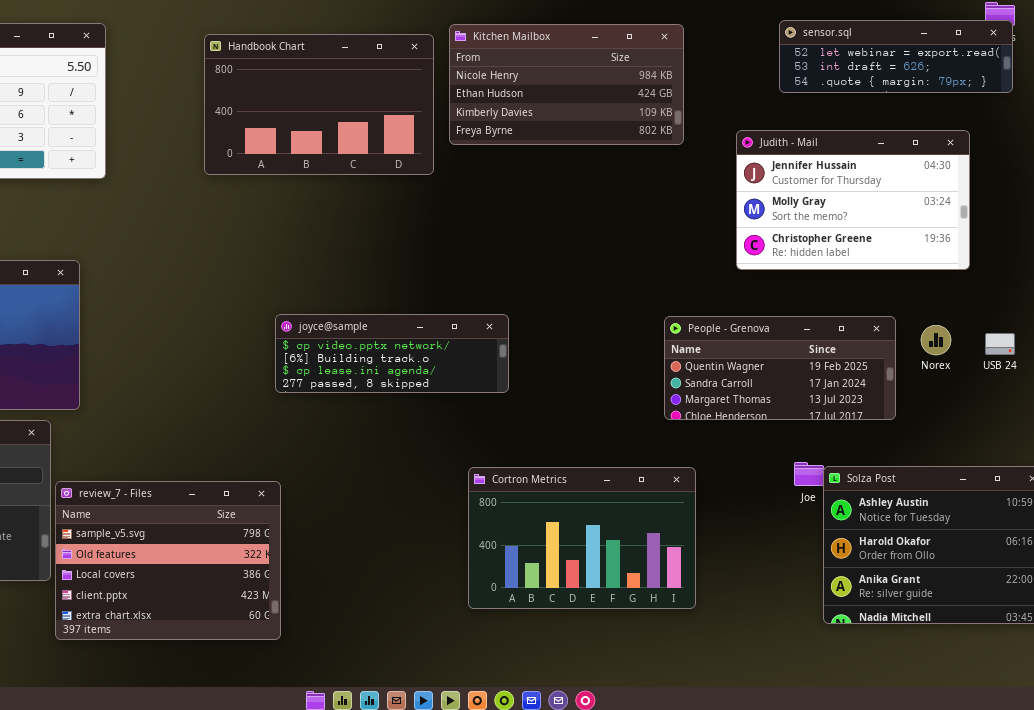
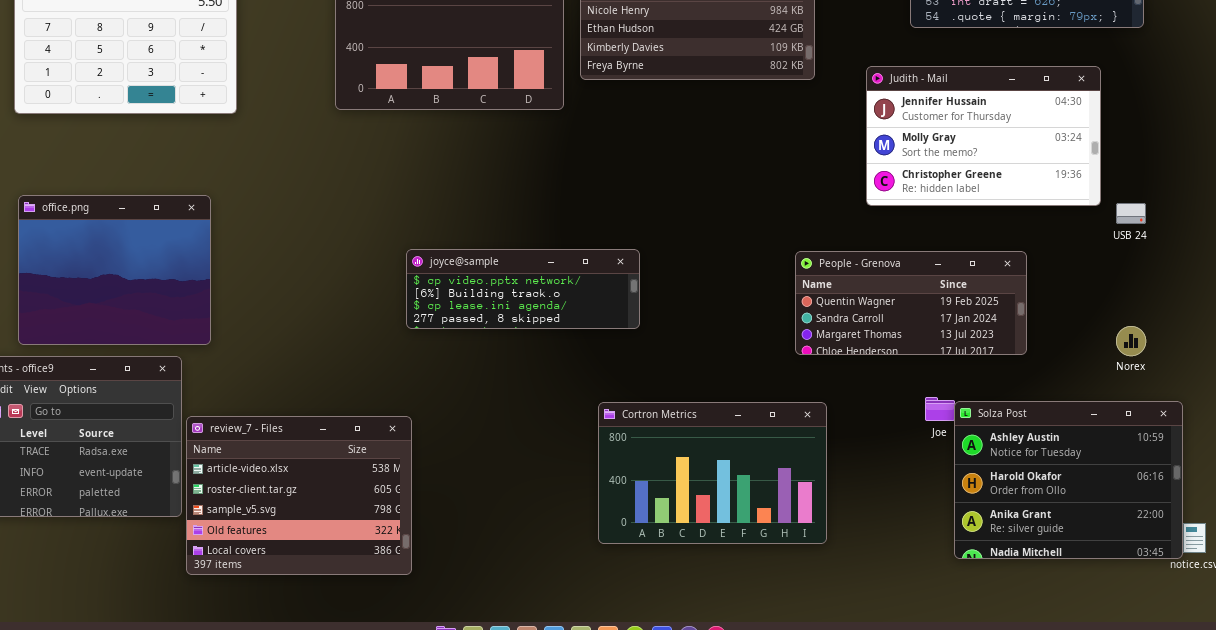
Norex: [921,325,951,355] -> [1116,326,1146,356], moved
USB 24: [985,333,1015,355] -> [1116,203,1146,224], moved
review_7 - Files: [55,481,281,640] -> [186,416,412,575], scrolled up 2 rows

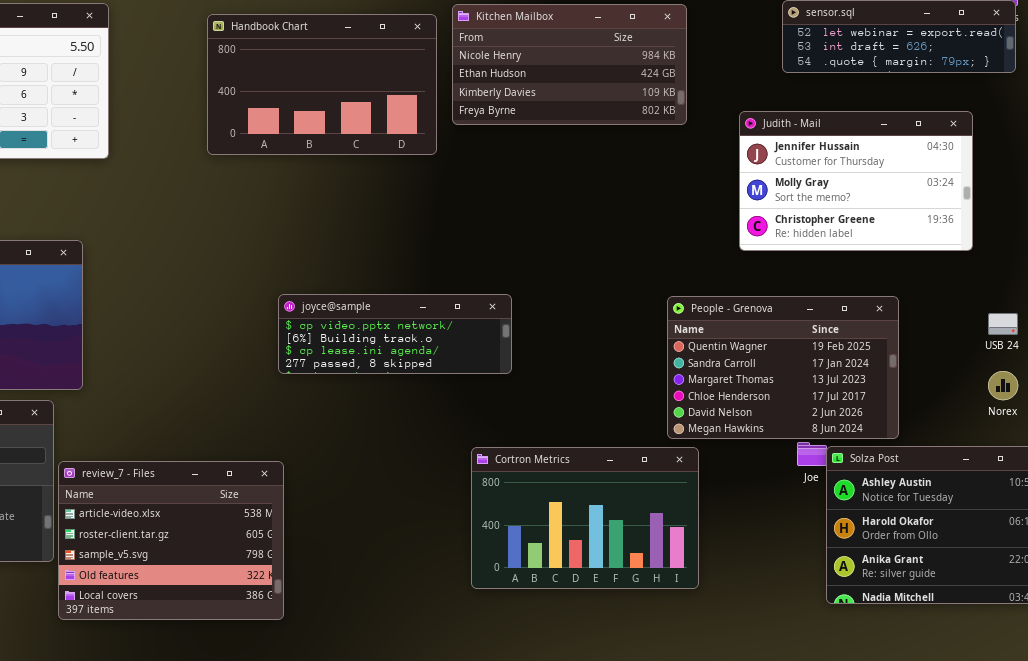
USB 24: [1116,203,1146,224] -> [988,313,1018,335], moved
People - Grenova: [795,251,1027,355] -> [667,296,899,439], resized

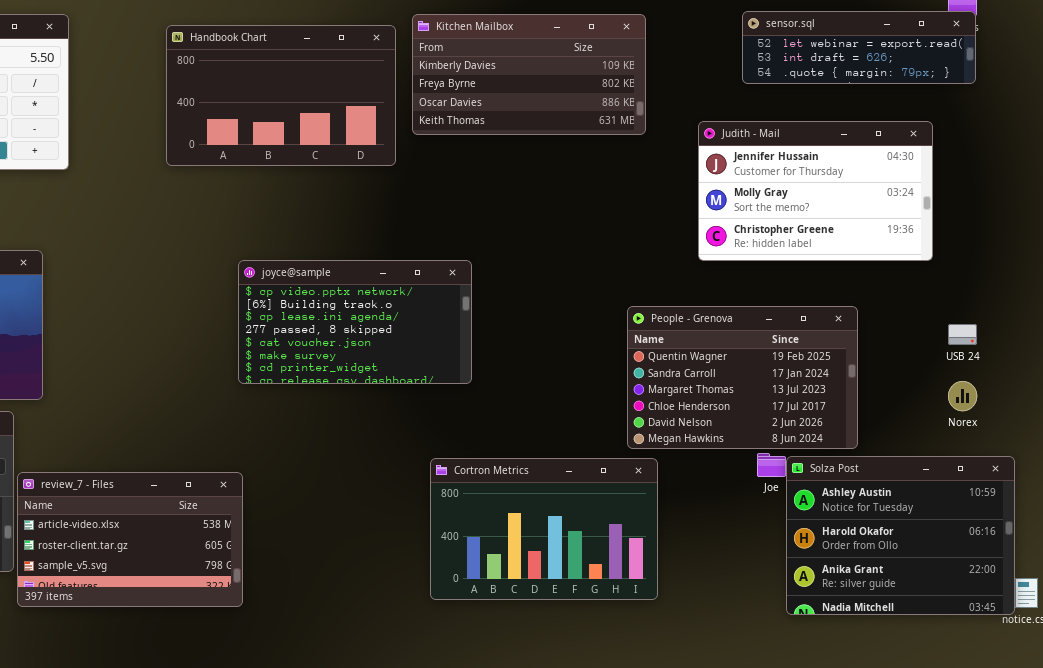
Kitchen Mailbox: [452,4,687,125] -> [412,14,646,135], scrolled down 2 rows
joyce@sample: [278,294,512,374] -> [238,260,472,384], resized
review_7 - Files: [58,461,284,620] -> [17,472,243,607], resized

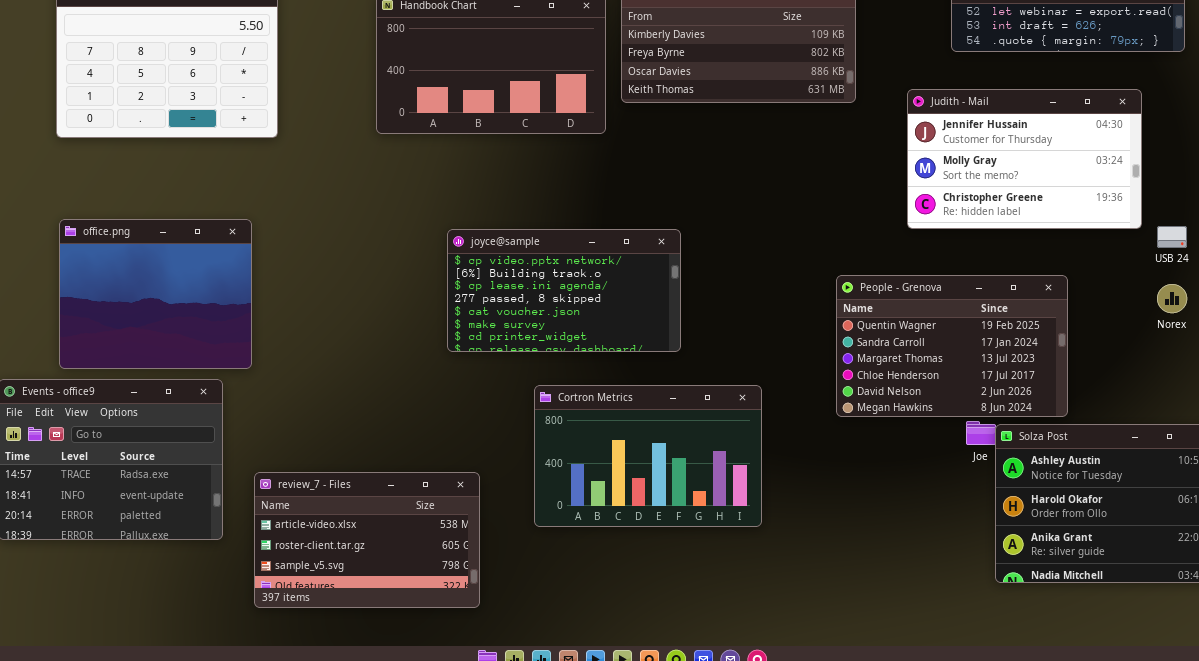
USB 24: [948,324,977,345] -> [1157,226,1187,248], moved
Norex: [948,381,977,411] -> [1157,284,1187,313], moved
Cortron Metrics: [430,458,658,600] -> [534,385,762,527], moved
review_7 - Files: [17,472,243,607] -> [254,472,480,608], moved

